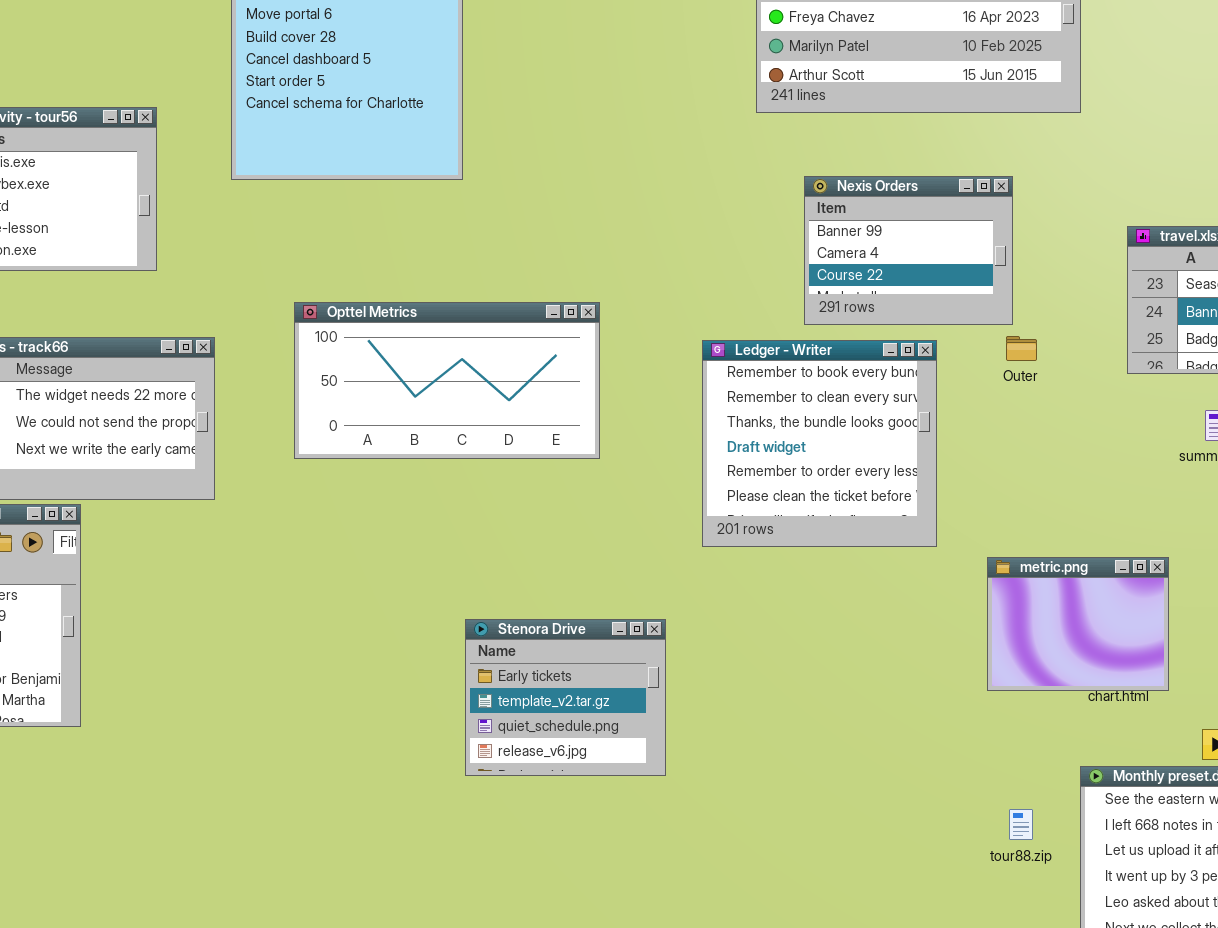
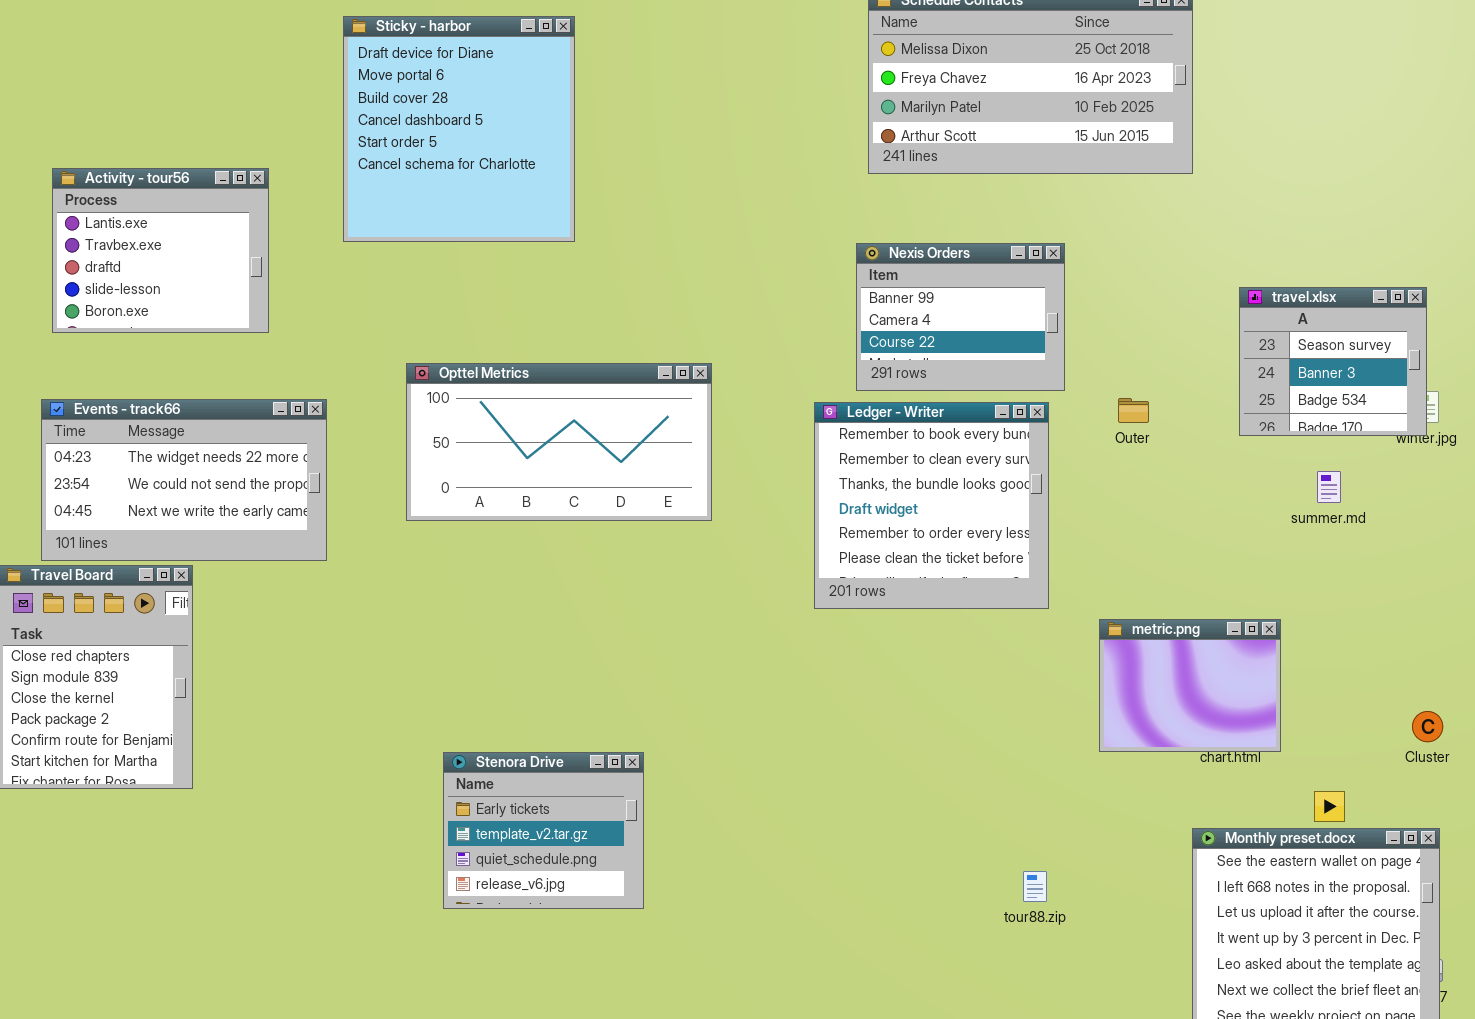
Nexis Orders: [804,176,1013,325] -> [856,243,1065,391], moved
Stenora Drive: [465,619,666,776] -> [443,752,644,909], moved
tour88.zip: [1009,809,1033,840] -> [1023,871,1047,902], moved

